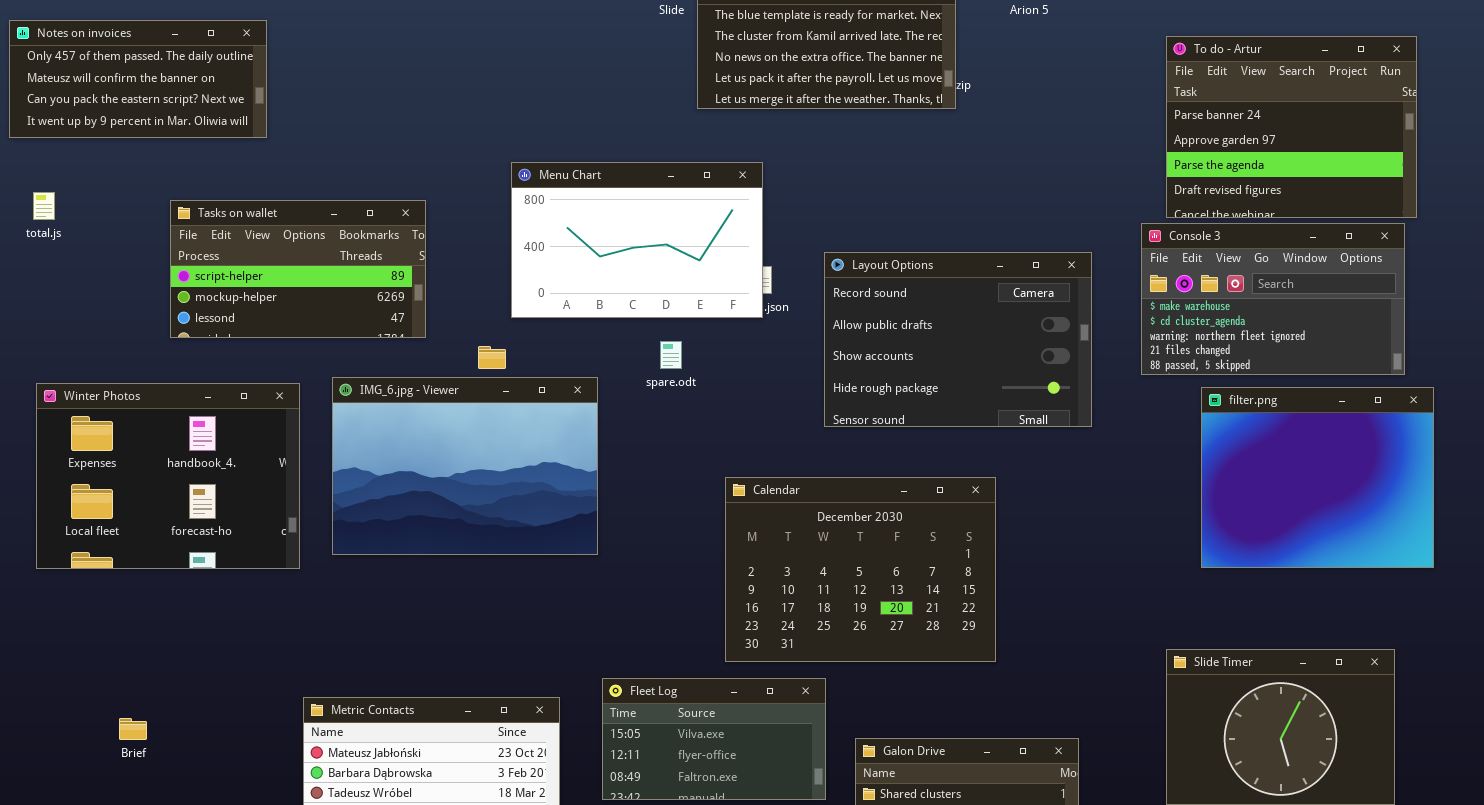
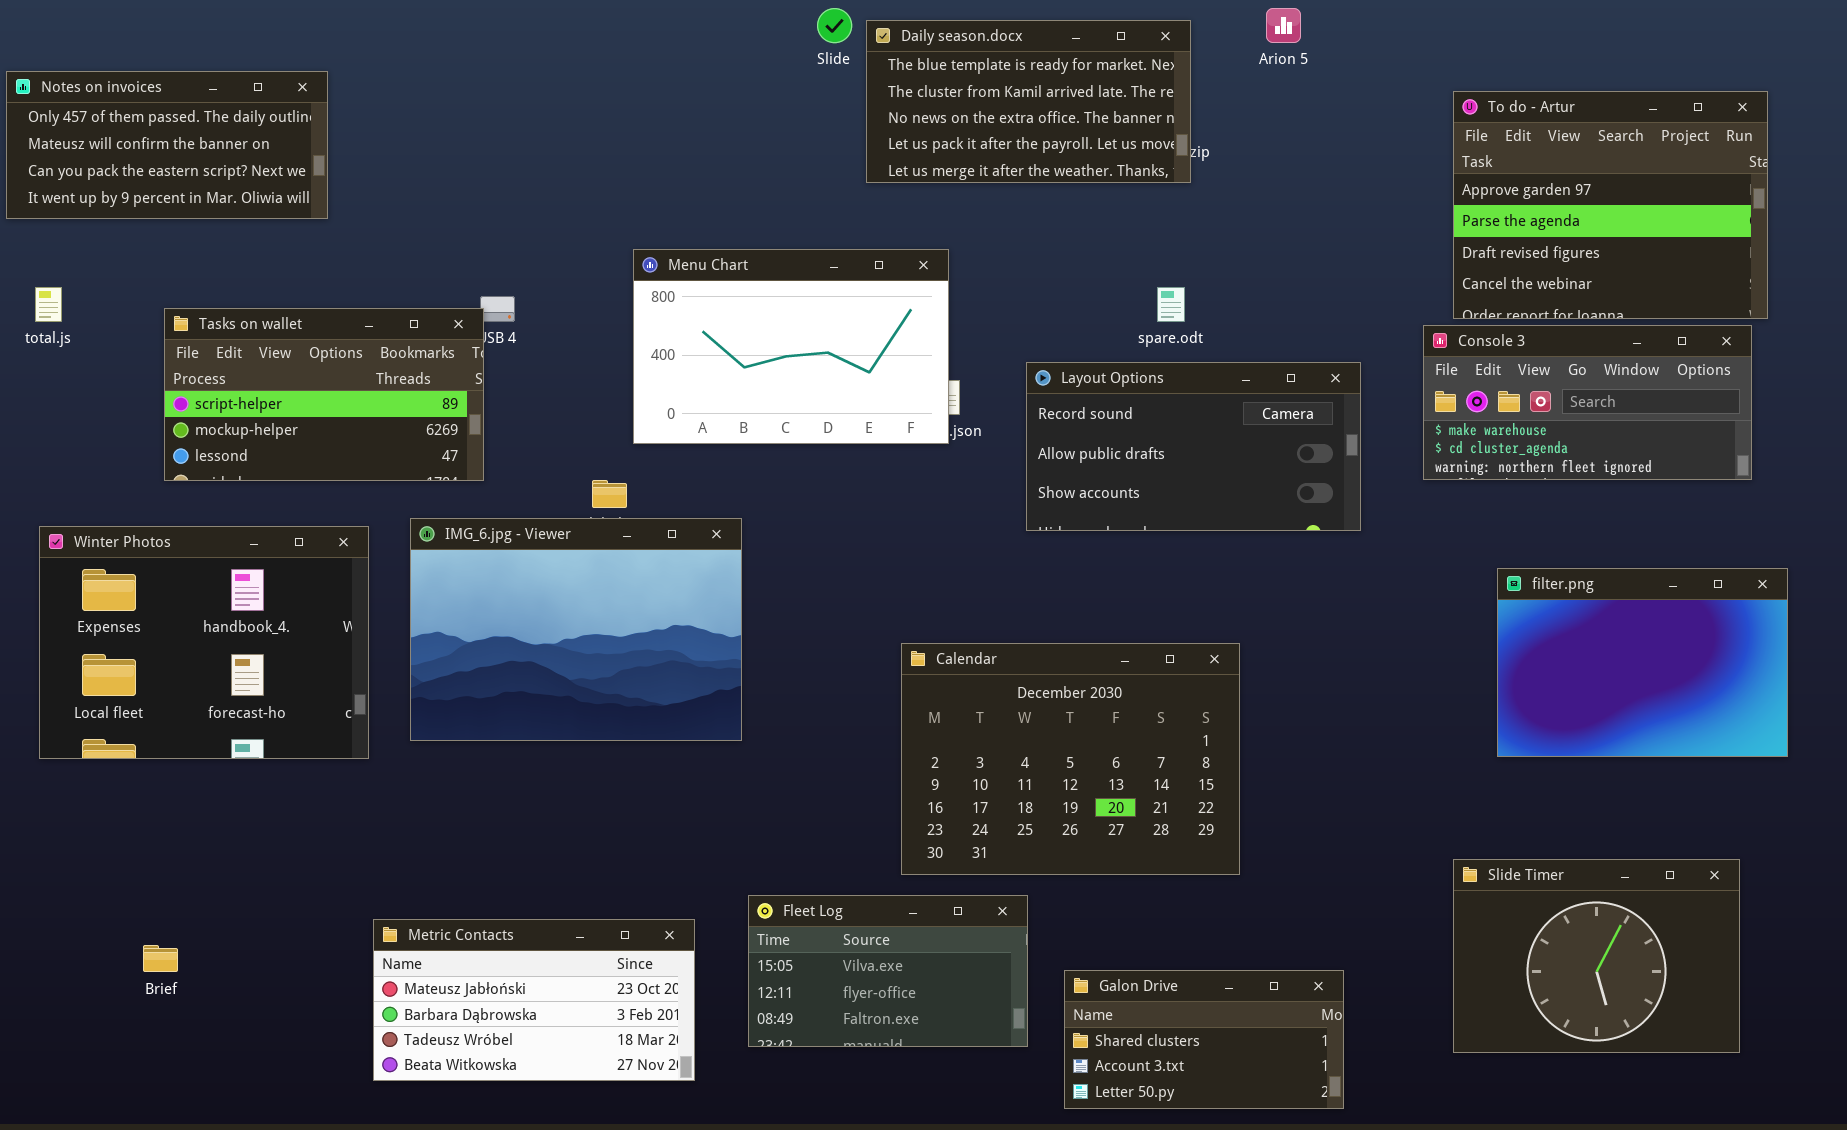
To do - Artur: [1166,36,1417,218] -> [1453,91,1768,319], scrolled down 1 row
Tasks on wallet: [170,200,426,338] -> [164,308,484,481], moved
Console 3: [1141,223,1405,375] -> [1423,325,1752,480], resized
Layout Options: [824,252,1092,427] -> [1026,362,1361,531], resized
spare.odt: [660,341,682,369] -> [1157,287,1185,322], moved
filter.png: [1201,387,1434,568] -> [1497,568,1788,757], resized

